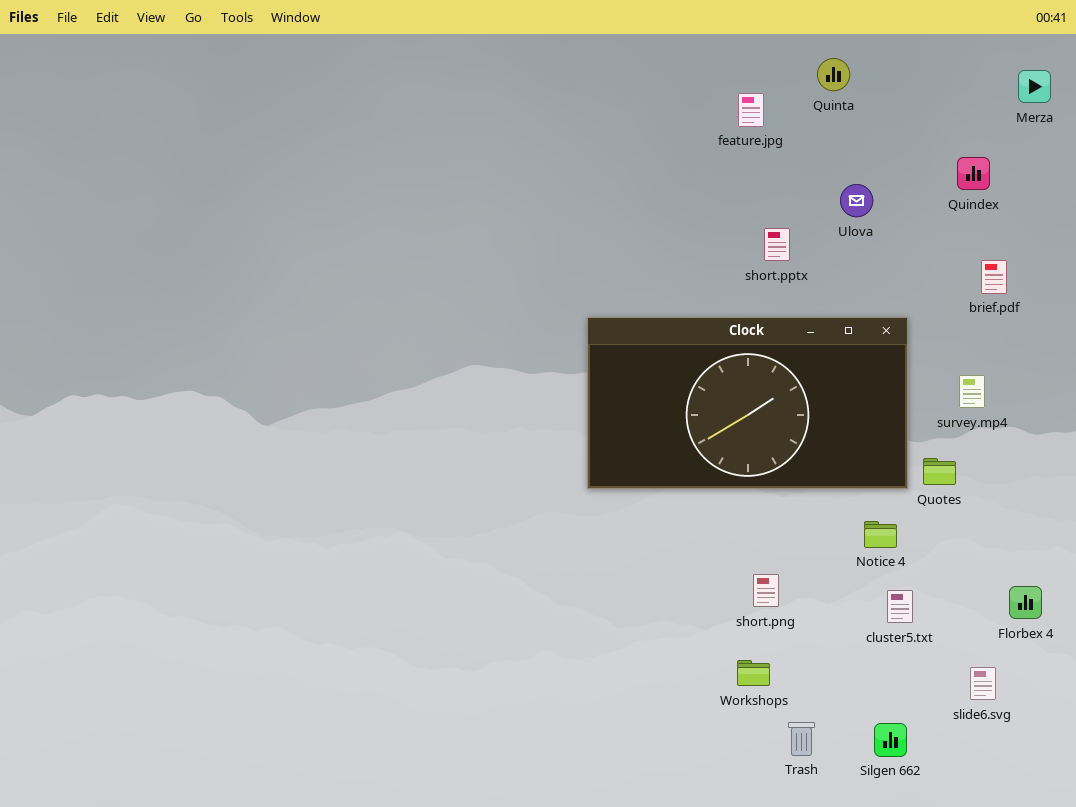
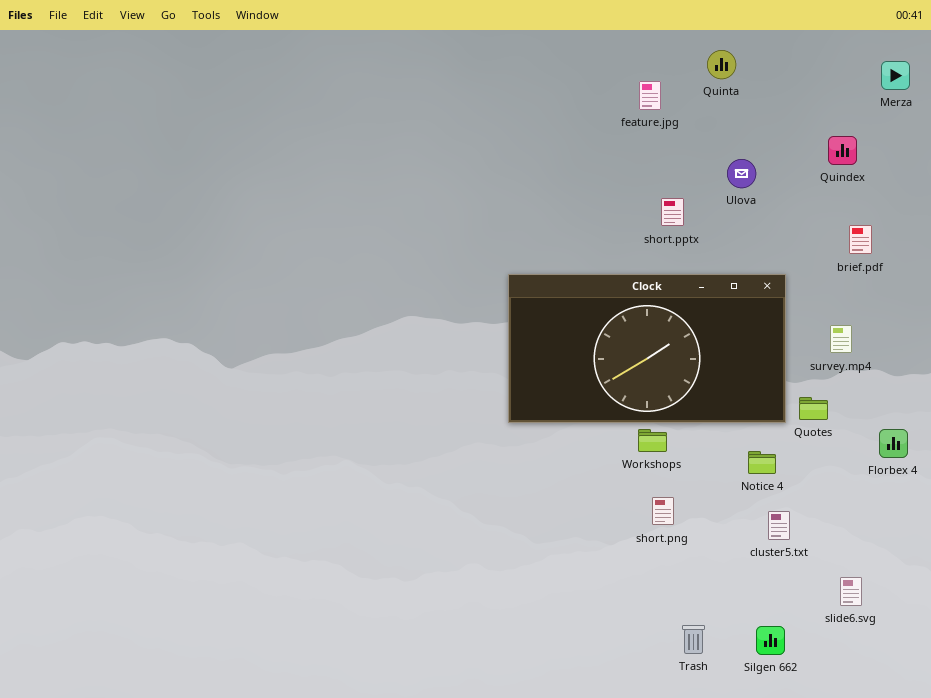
Florbex 4: [1009,586,1042,619] -> [879,429,908,458], moved
Workshops: [737,660,770,686] -> [638,429,667,452], moved

